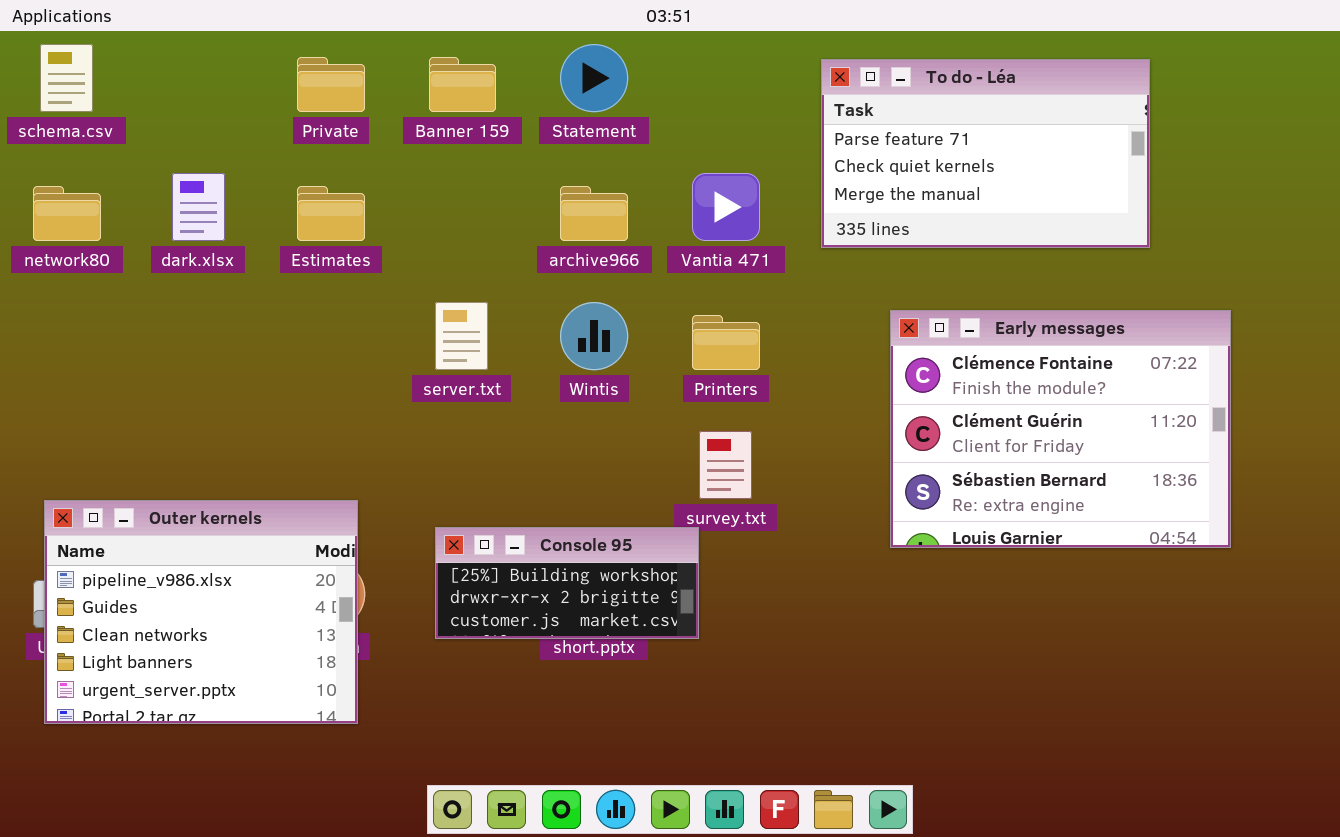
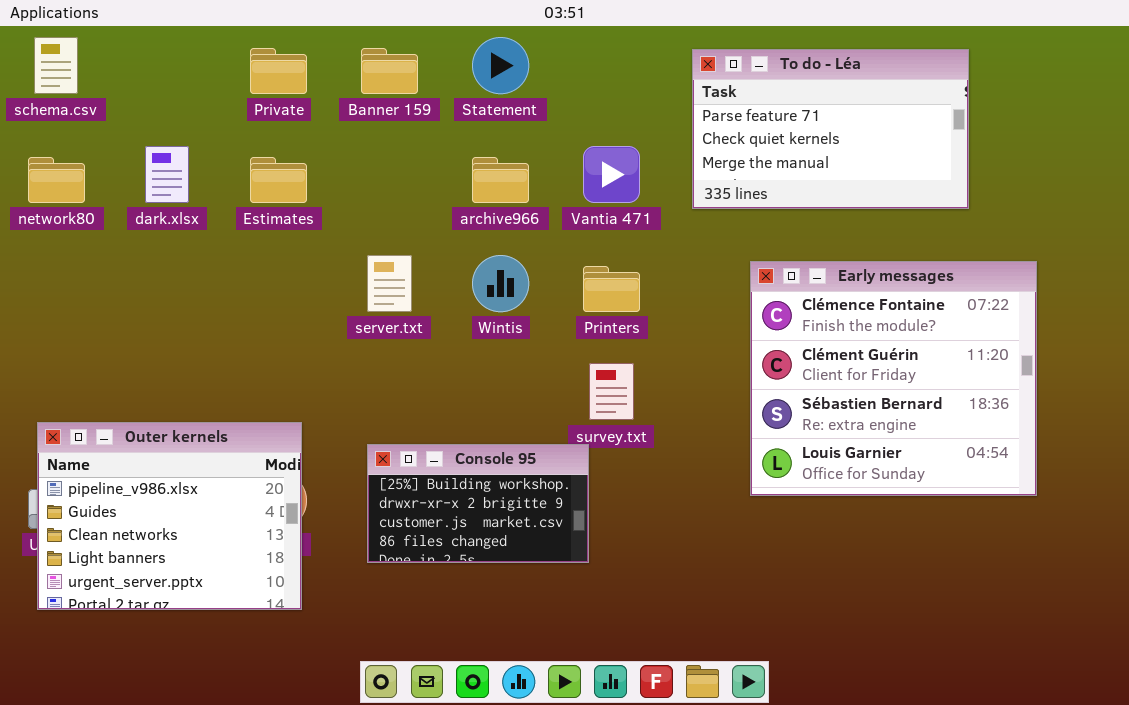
Early messages: [890,310,1231,548] -> [750,261,1037,496], resized
Console 95: [435,527,699,639] -> [367,444,589,563], resized

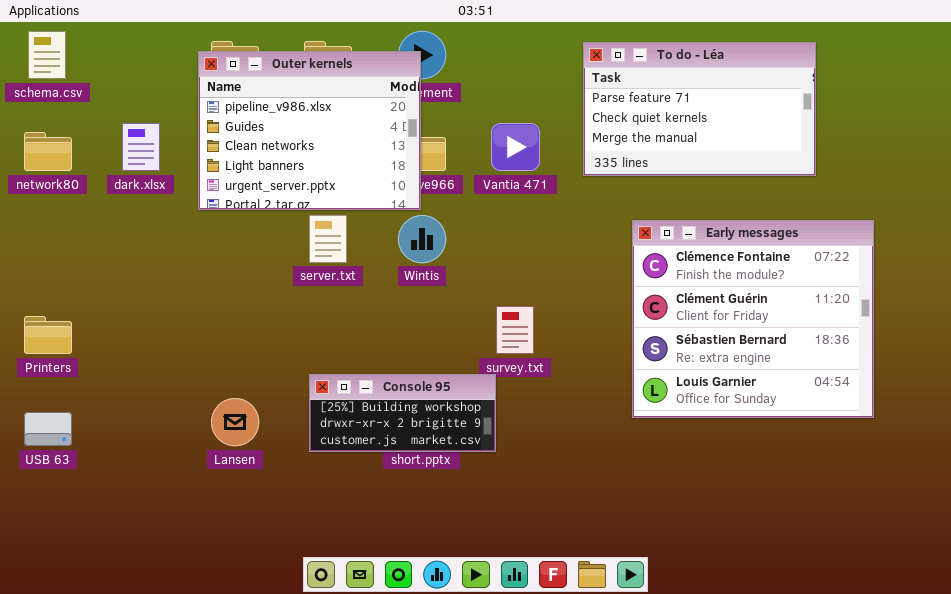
Printers: [583,266,640,312] -> [24,316,72,354], moved
Outer kernels: [37,422,302,610] -> [198,51,421,210], moved
Console 95: [367,444,589,563] -> [309,374,496,452], resized

